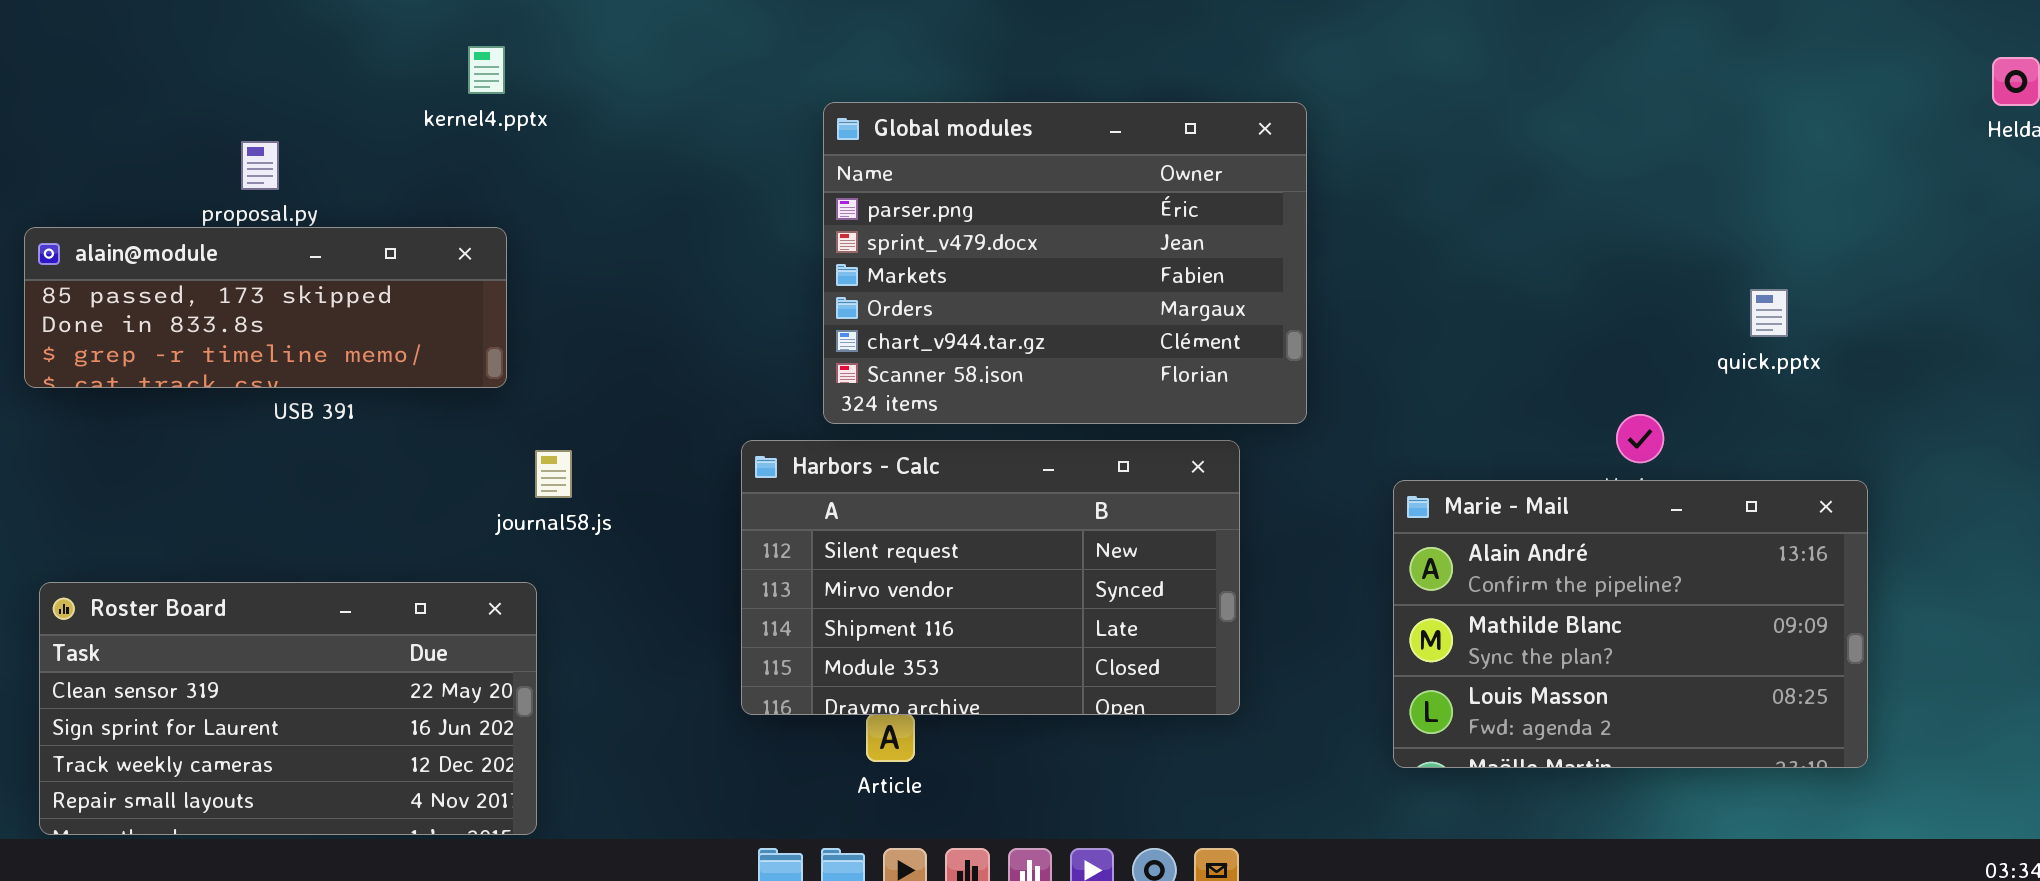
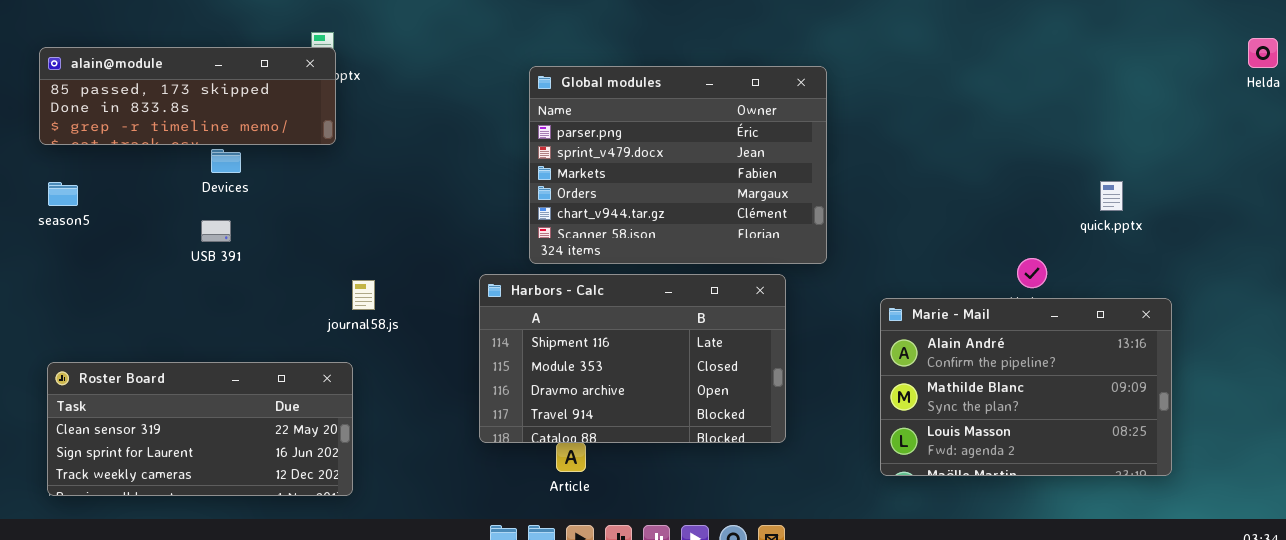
alain@module: [24,227,507,388] -> [39,47,336,145], moved
Harbors - Calc: [741,440,1240,715] -> [479,274,786,443], scrolled down 2 rows
Roster Board: [39,582,537,835] -> [47,362,353,496], resized

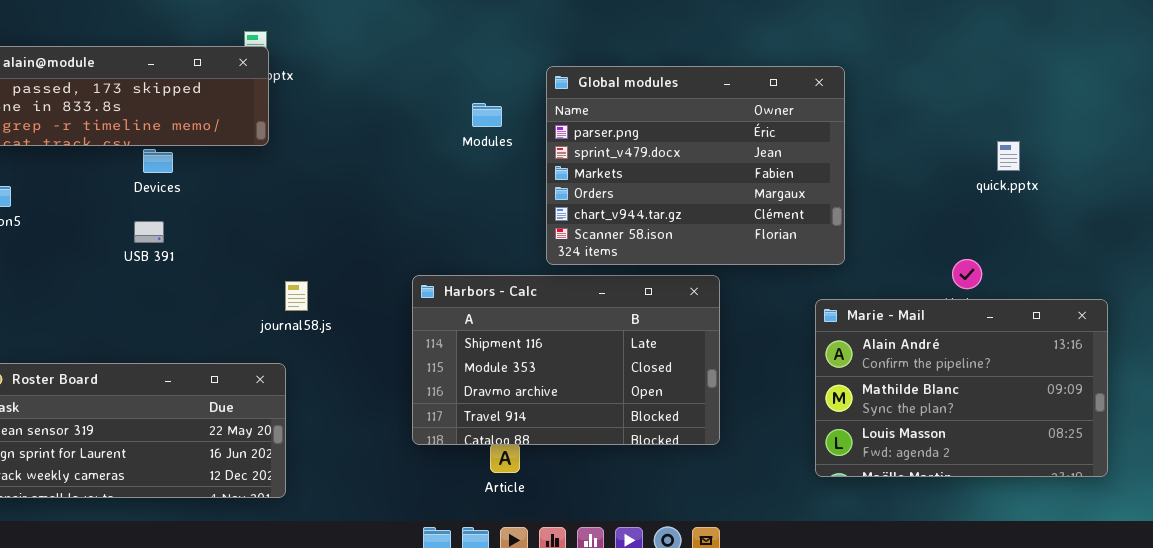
Global modules: [529,66,827,264] -> [546,66,845,265], moved
quick.pptx: [1100,181,1123,211] -> [997,141,1020,171], moved

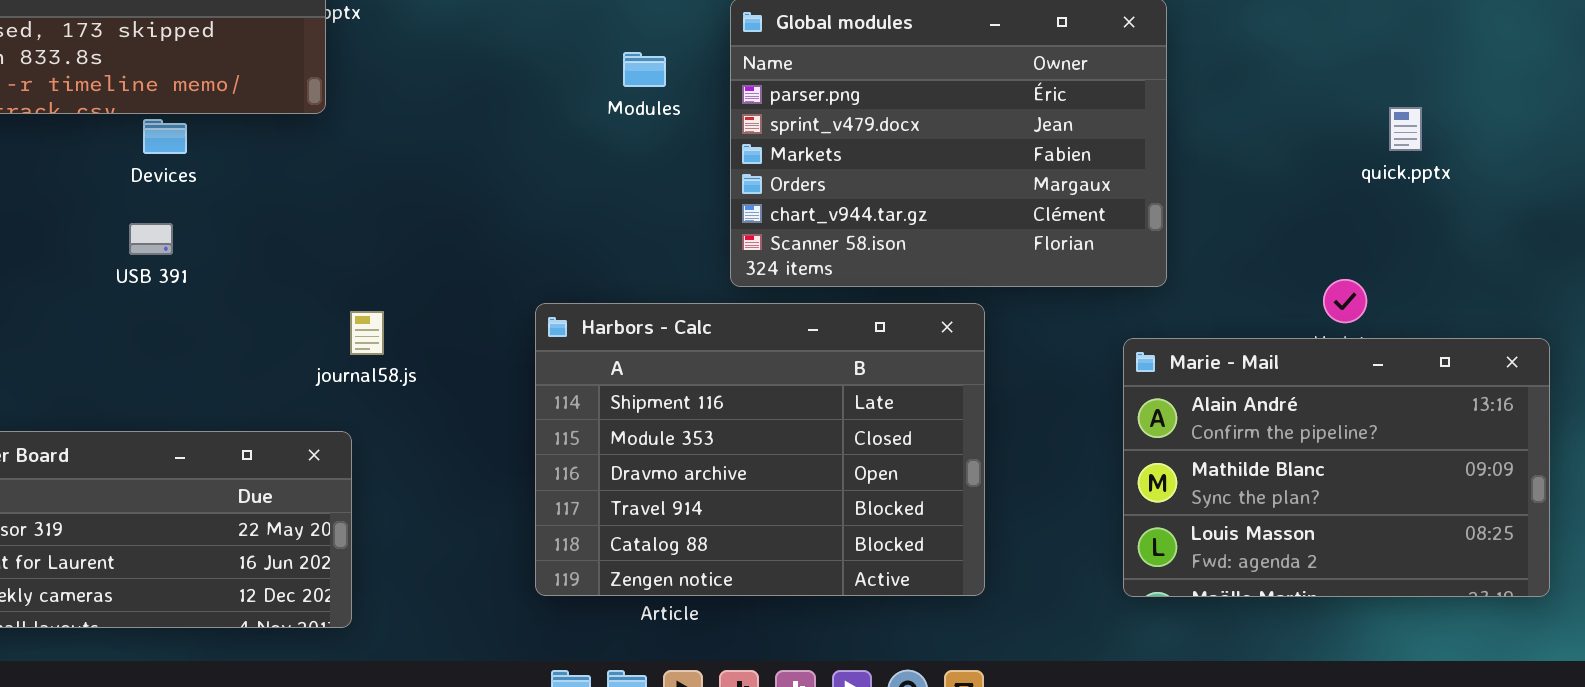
Harbors - Calc: [412,275,720,445] -> [535,303,985,596], resized

